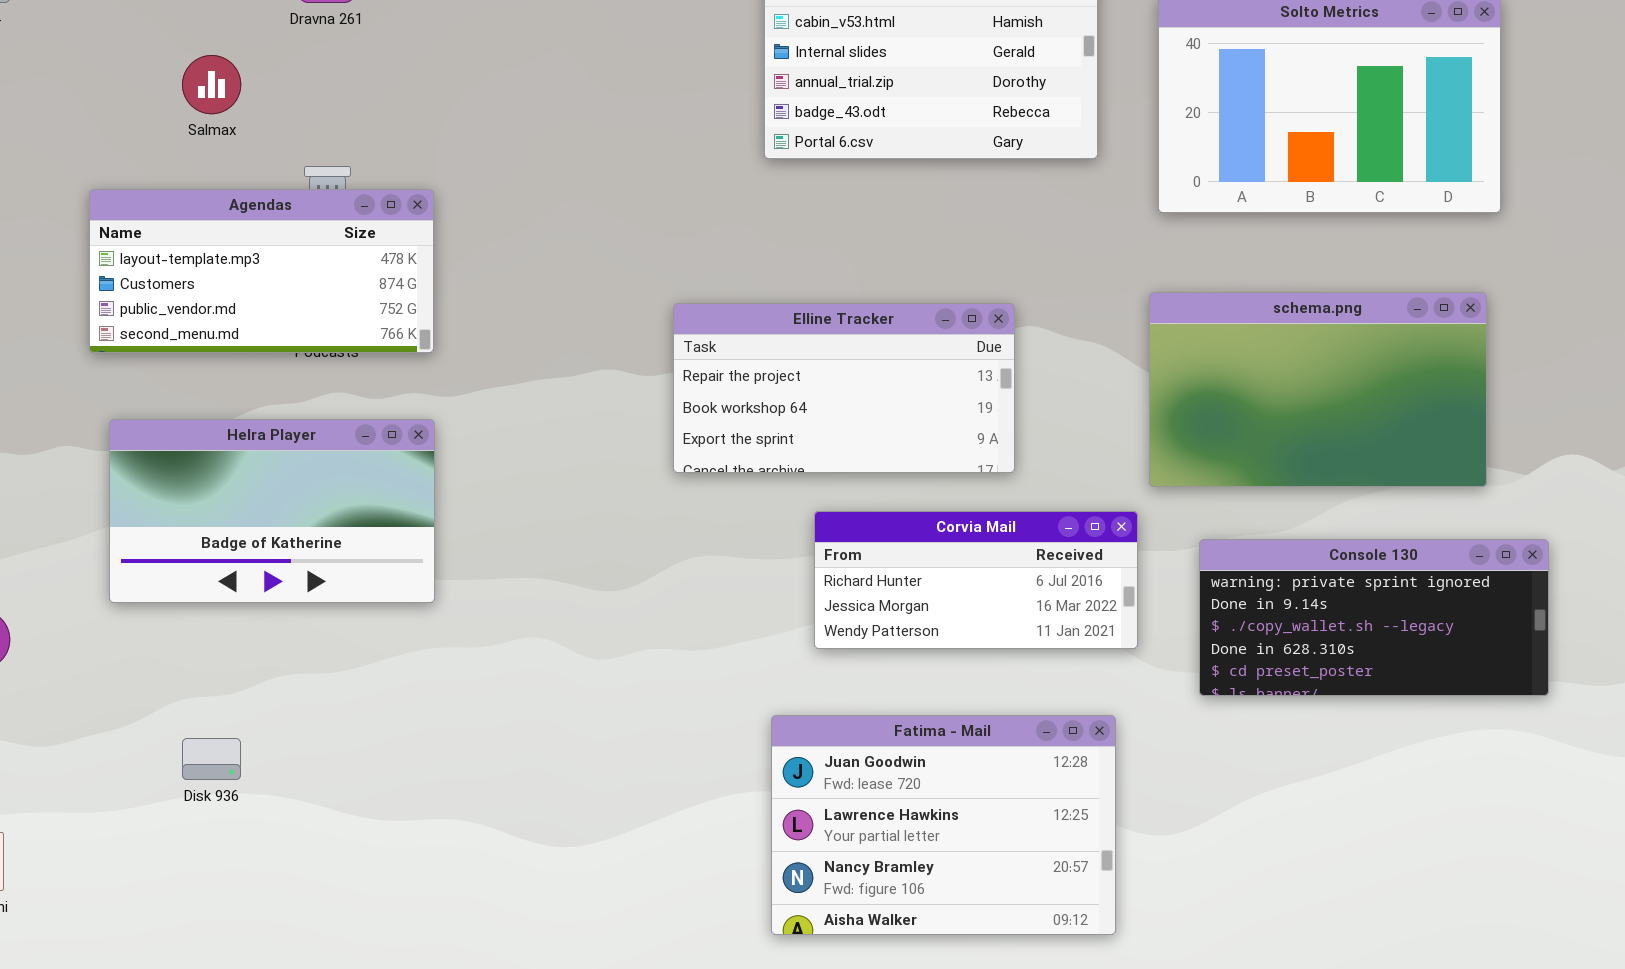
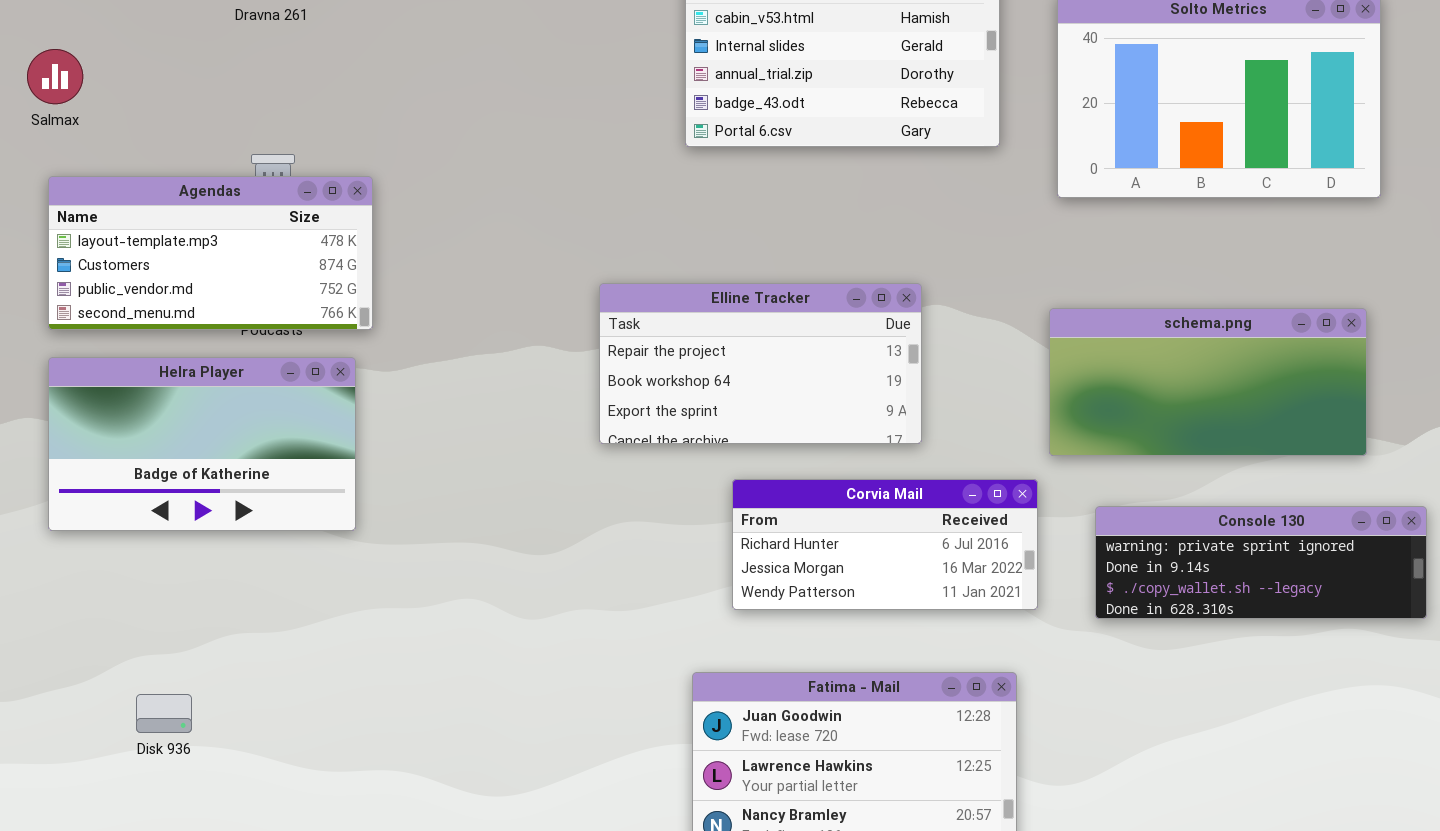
Salmax: [182,55,241,114] -> [27,49,83,104], moved
schema.png: [1149,292,1487,487] -> [1049,308,1367,456], resized
Helra Player: [109,419,435,603] -> [48,357,356,531], moved
Console 130: [1199,539,1549,696] -> [1095,506,1427,619], resized

